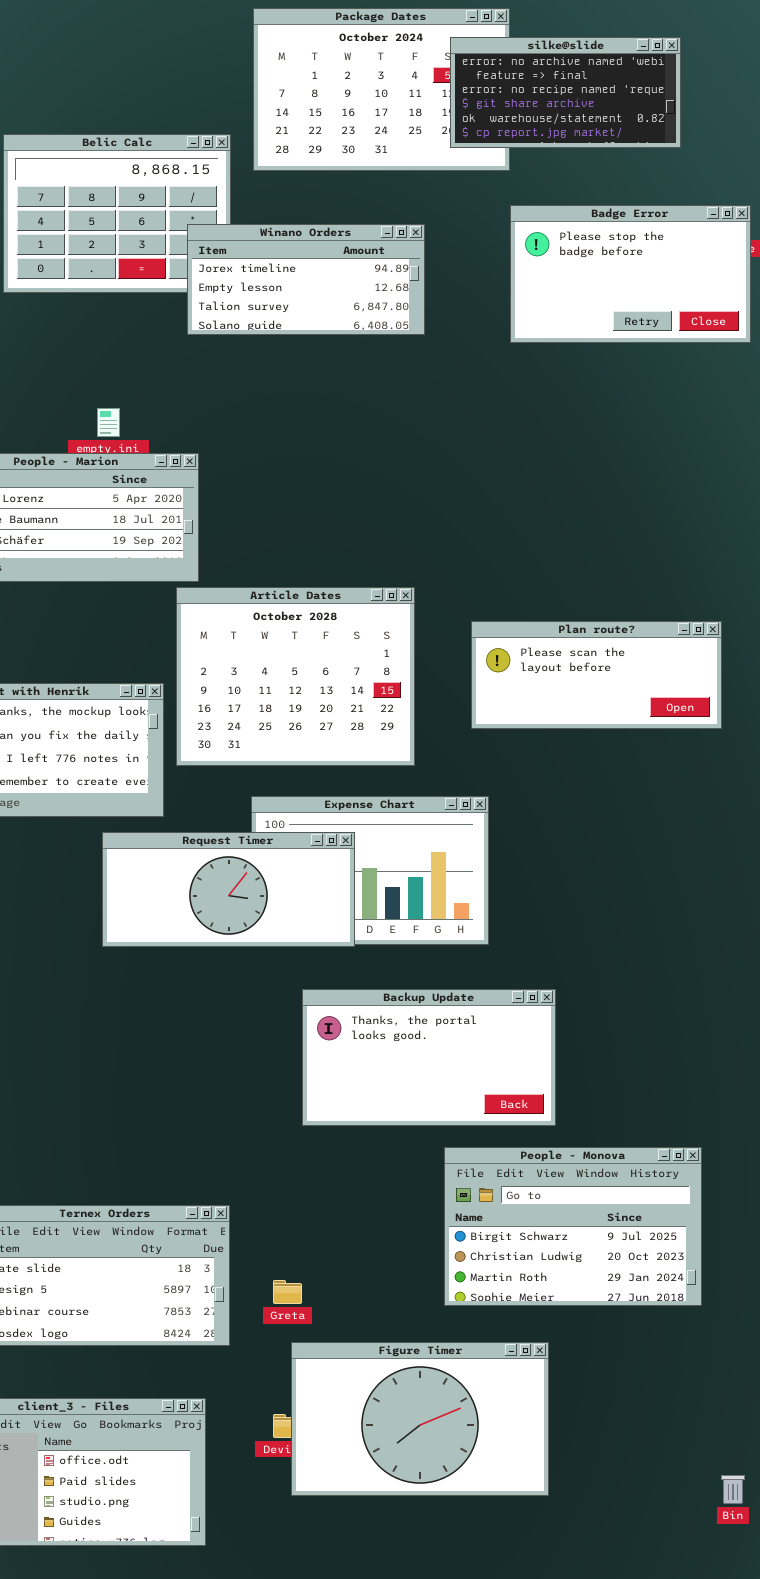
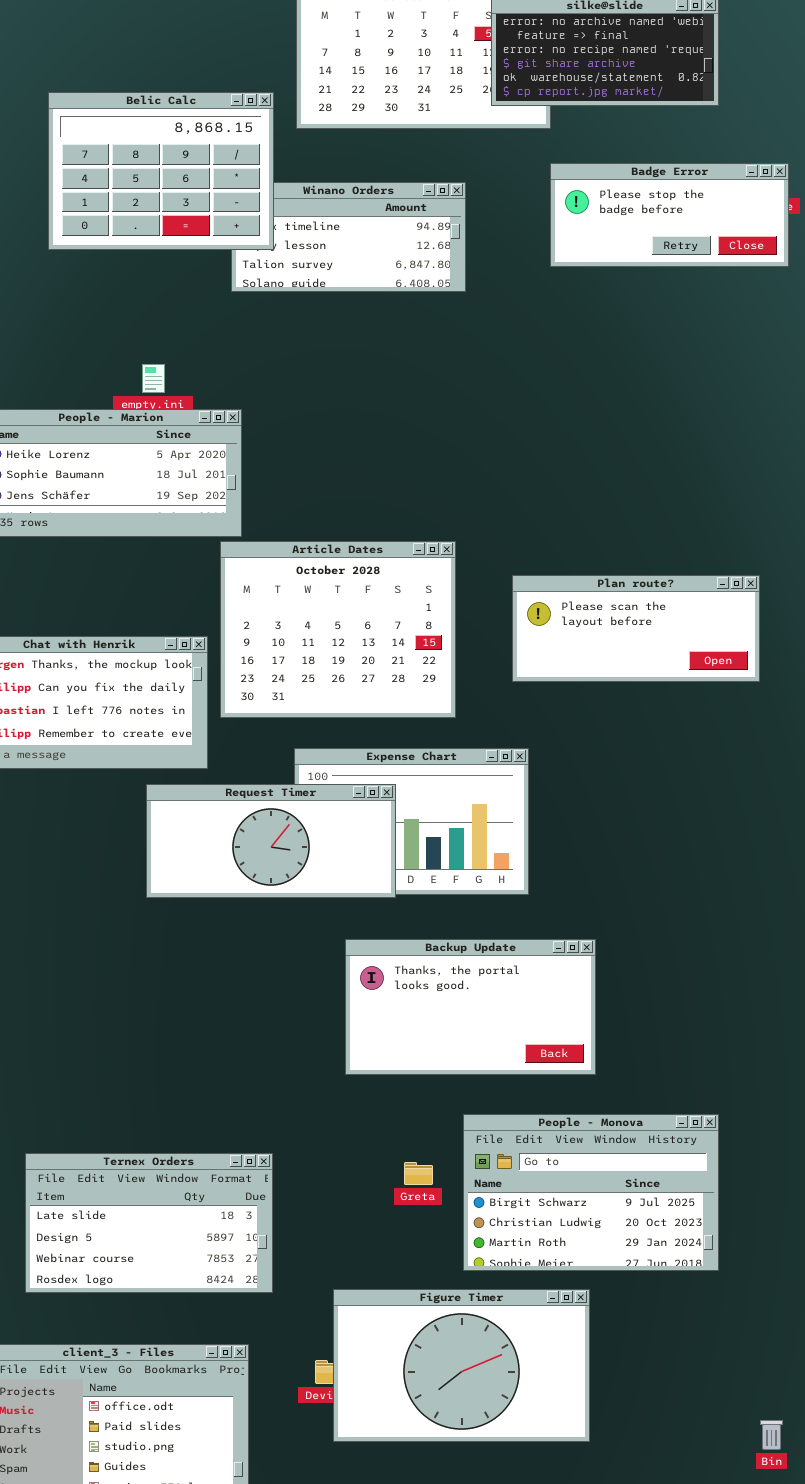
Belic Calc: [3,134,231,293] -> [48,92,274,250], raised
Badge Error: [510,205,751,343] -> [550,163,789,267], resized
People - Monova: [444,1147,702,1306] -> [463,1114,719,1271], moved
Greta: [273,1280,302,1304] -> [404,1162,433,1185], moved

